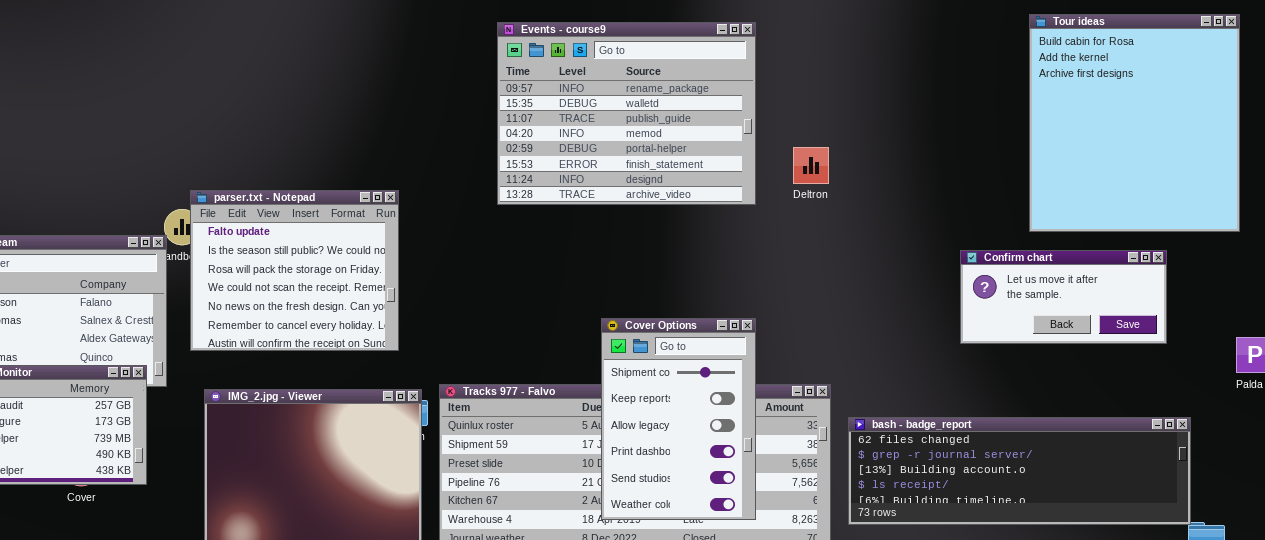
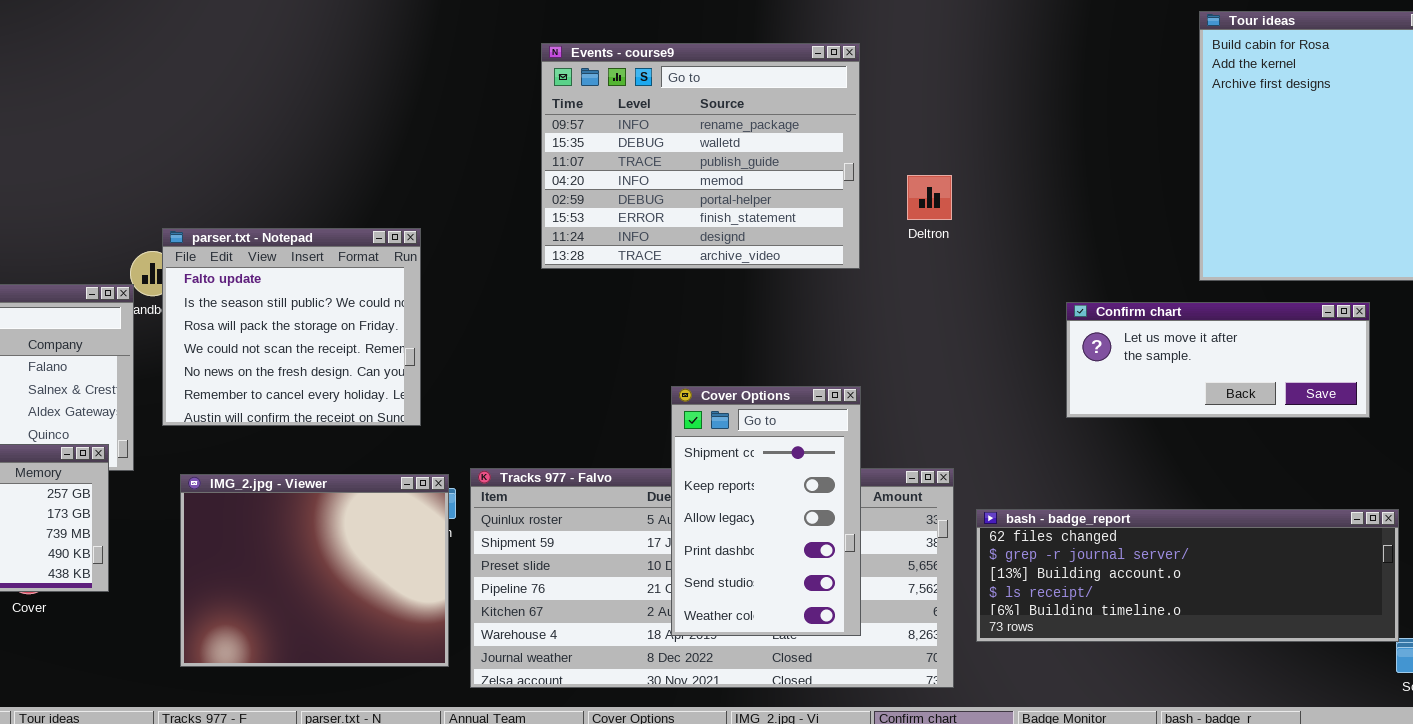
Events - course9: [497,22,756,205] -> [541,43,860,269], moved
Confirm chart: [960,250,1167,344] -> [1066,302,1370,418], resized

